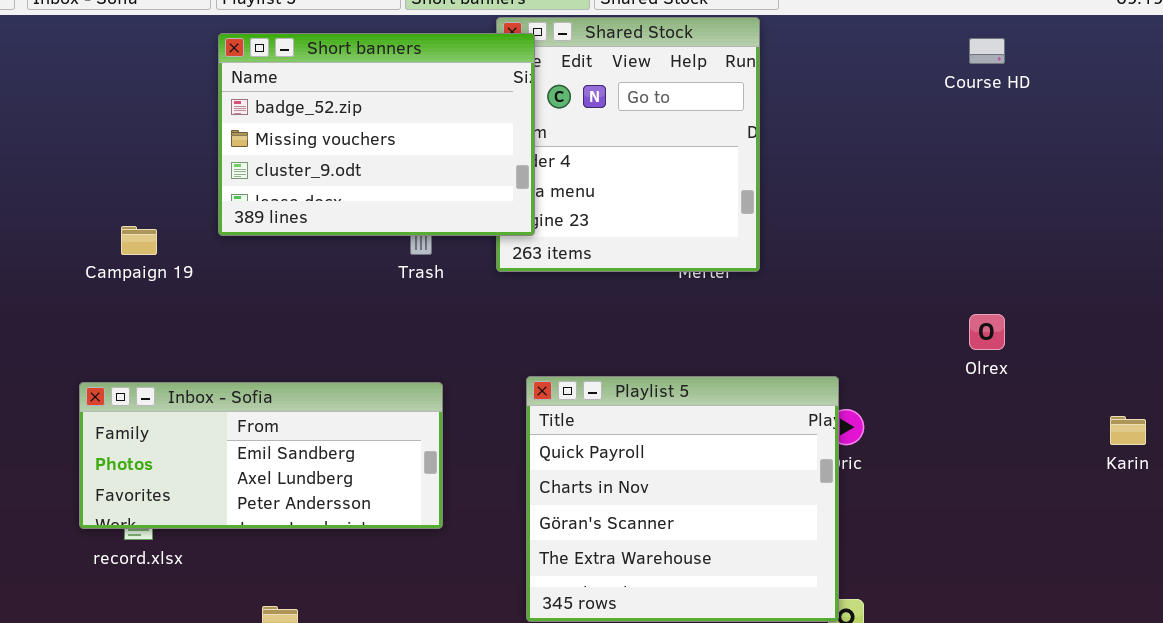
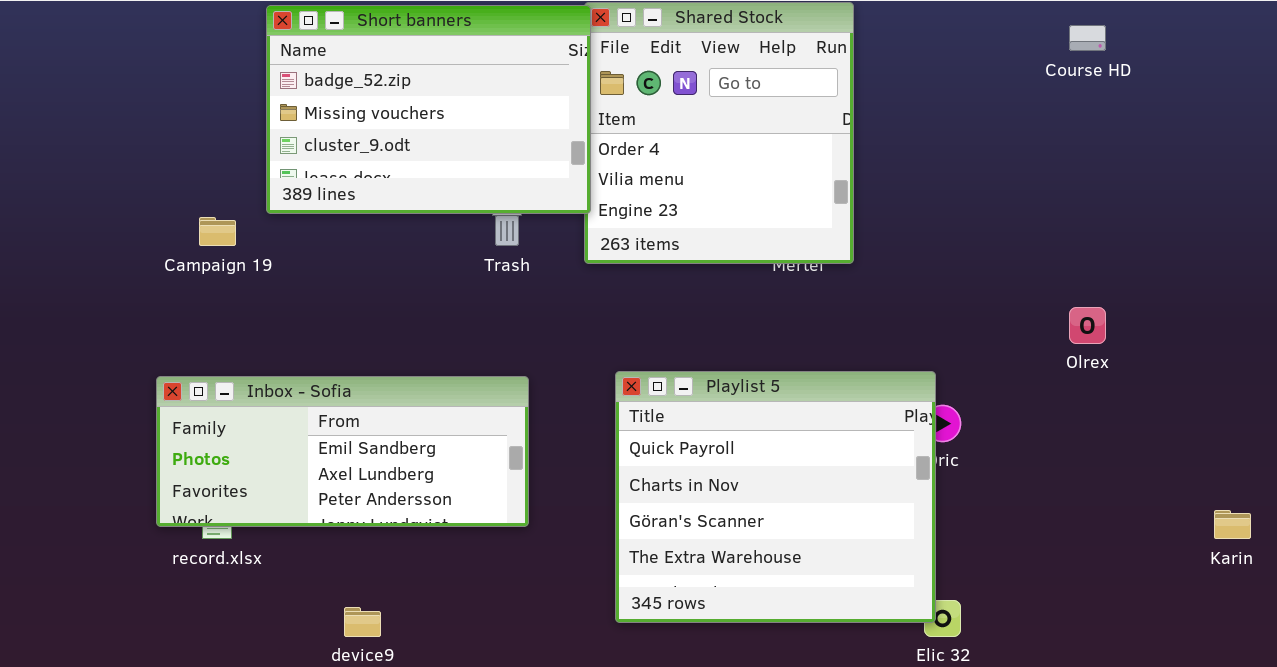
Short banners: [218,33,535,236] -> [266,5,591,214], moved
Karin: [1110,416,1146,445] -> [1214,510,1251,539], moved

